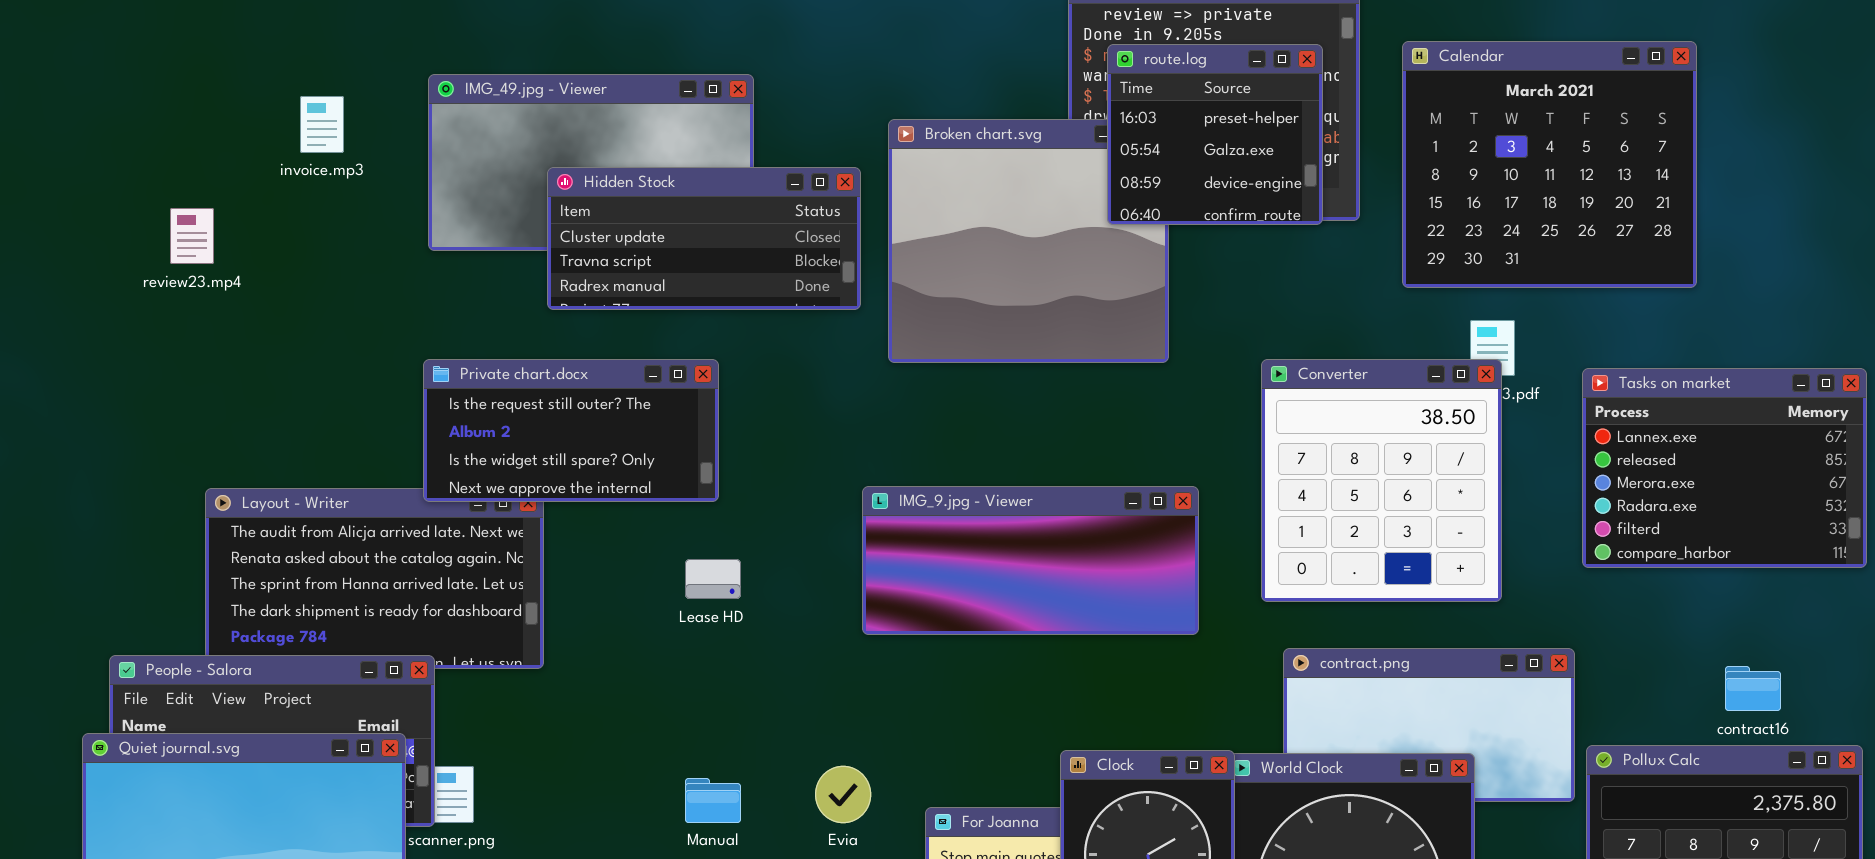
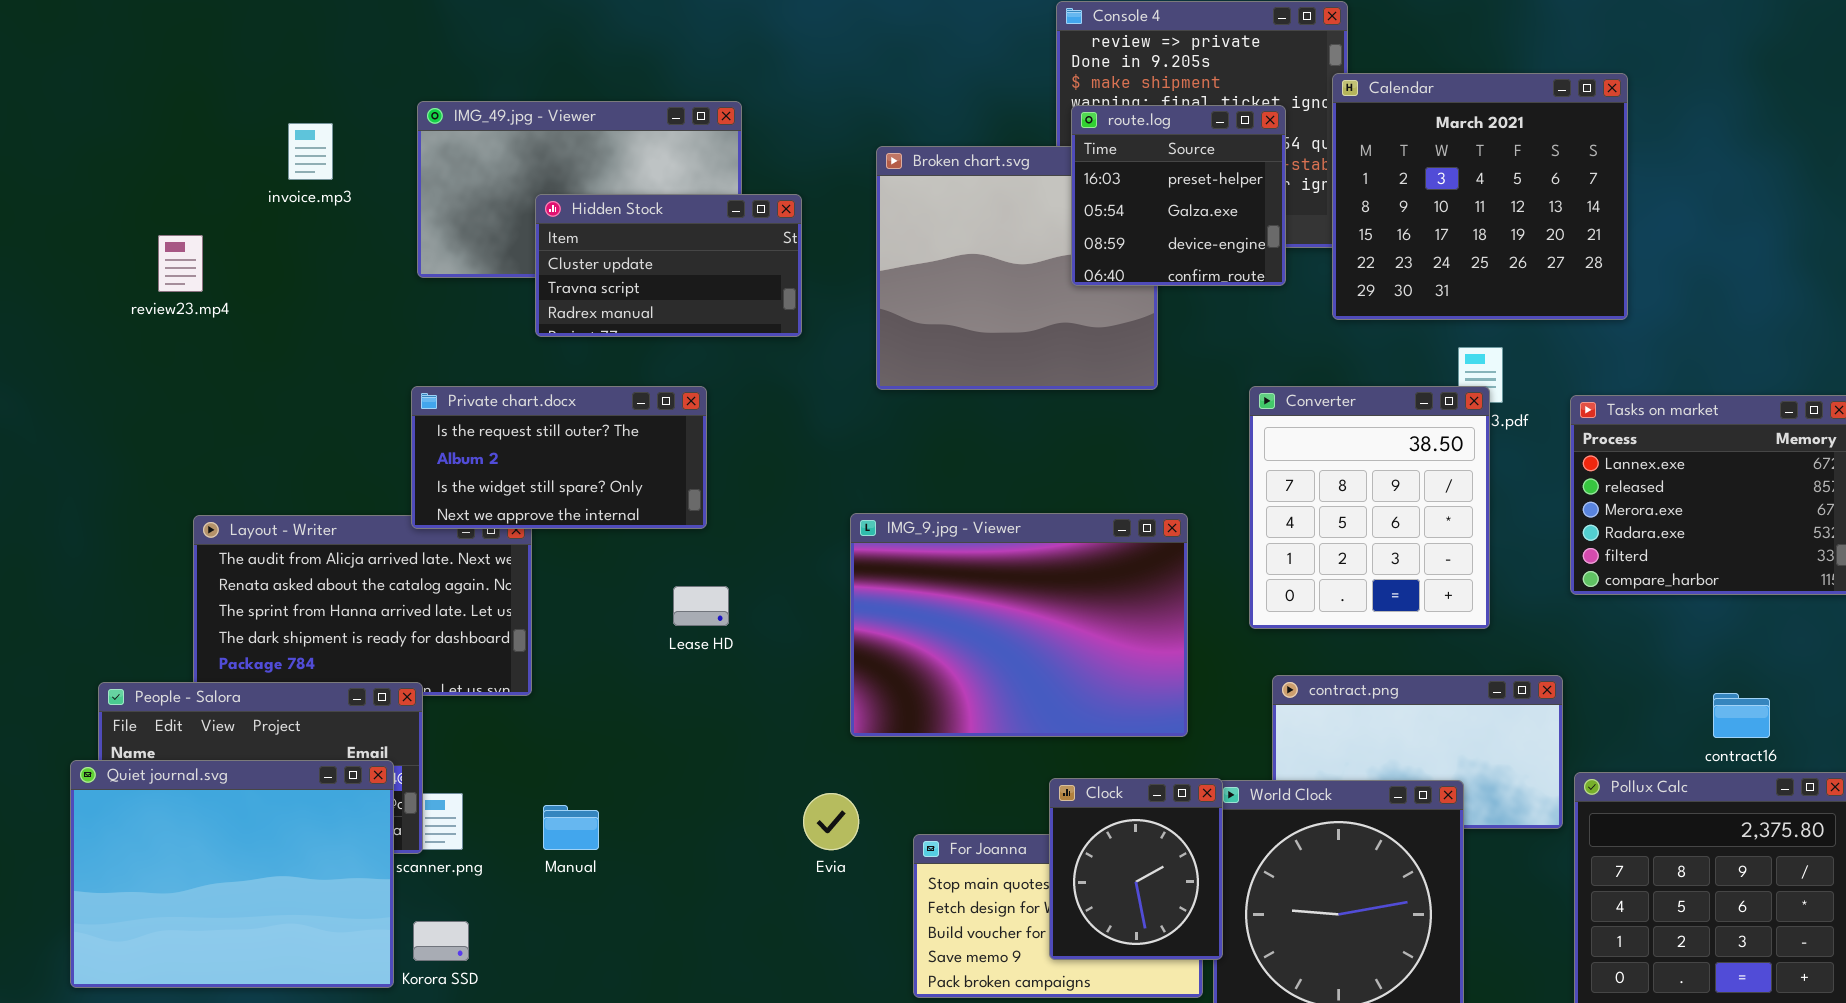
Calendar: [1402,41,1697,288] -> [1332,73,1628,320], moved
route.log: [1107,44,1323,225] -> [1071,105,1286,286], moved
Hidden Stock: [547,167,861,310] -> [535,194,802,337], resized
IMG_9.jpg - Viewer: [862,486,1199,635] -> [850,513,1188,737], resized
Manual: [685,778,741,823] -> [543,805,599,850], moved

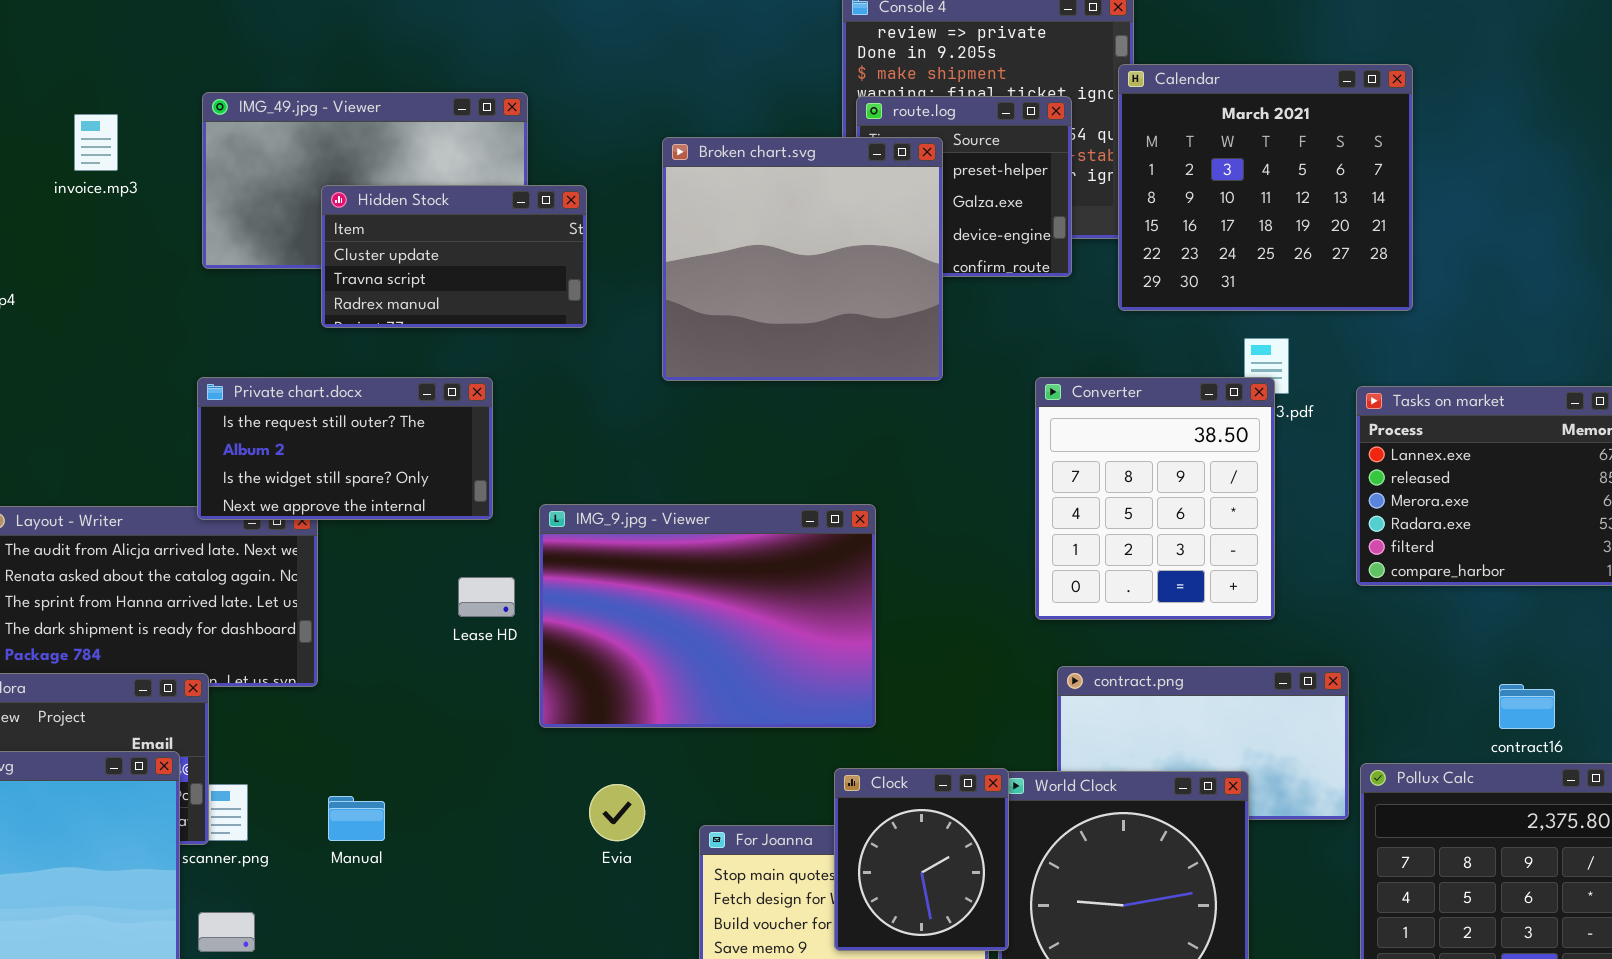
Broken chart.svg: [876,146,1158,390] -> [662,137,943,381], raised
IMG_9.jpg - Viewer: [850,513,1188,737] -> [539,504,876,728], moved

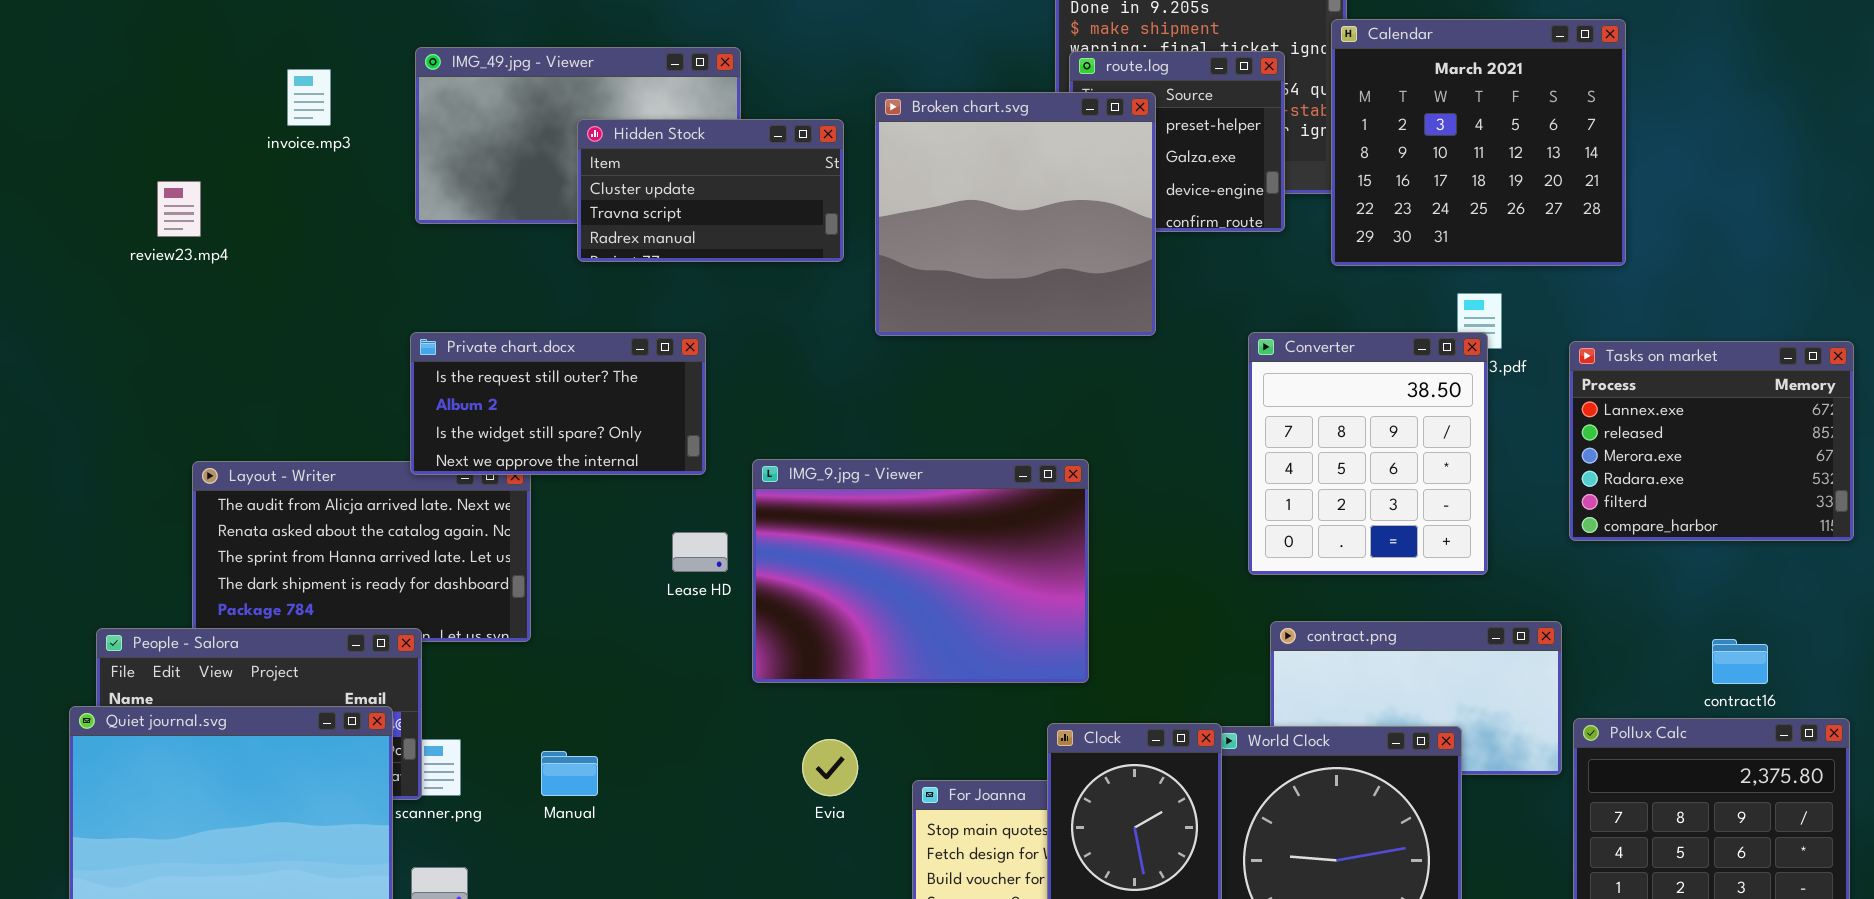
Hidden Stock: [321,185,587,328] -> [577,119,844,262], moved

